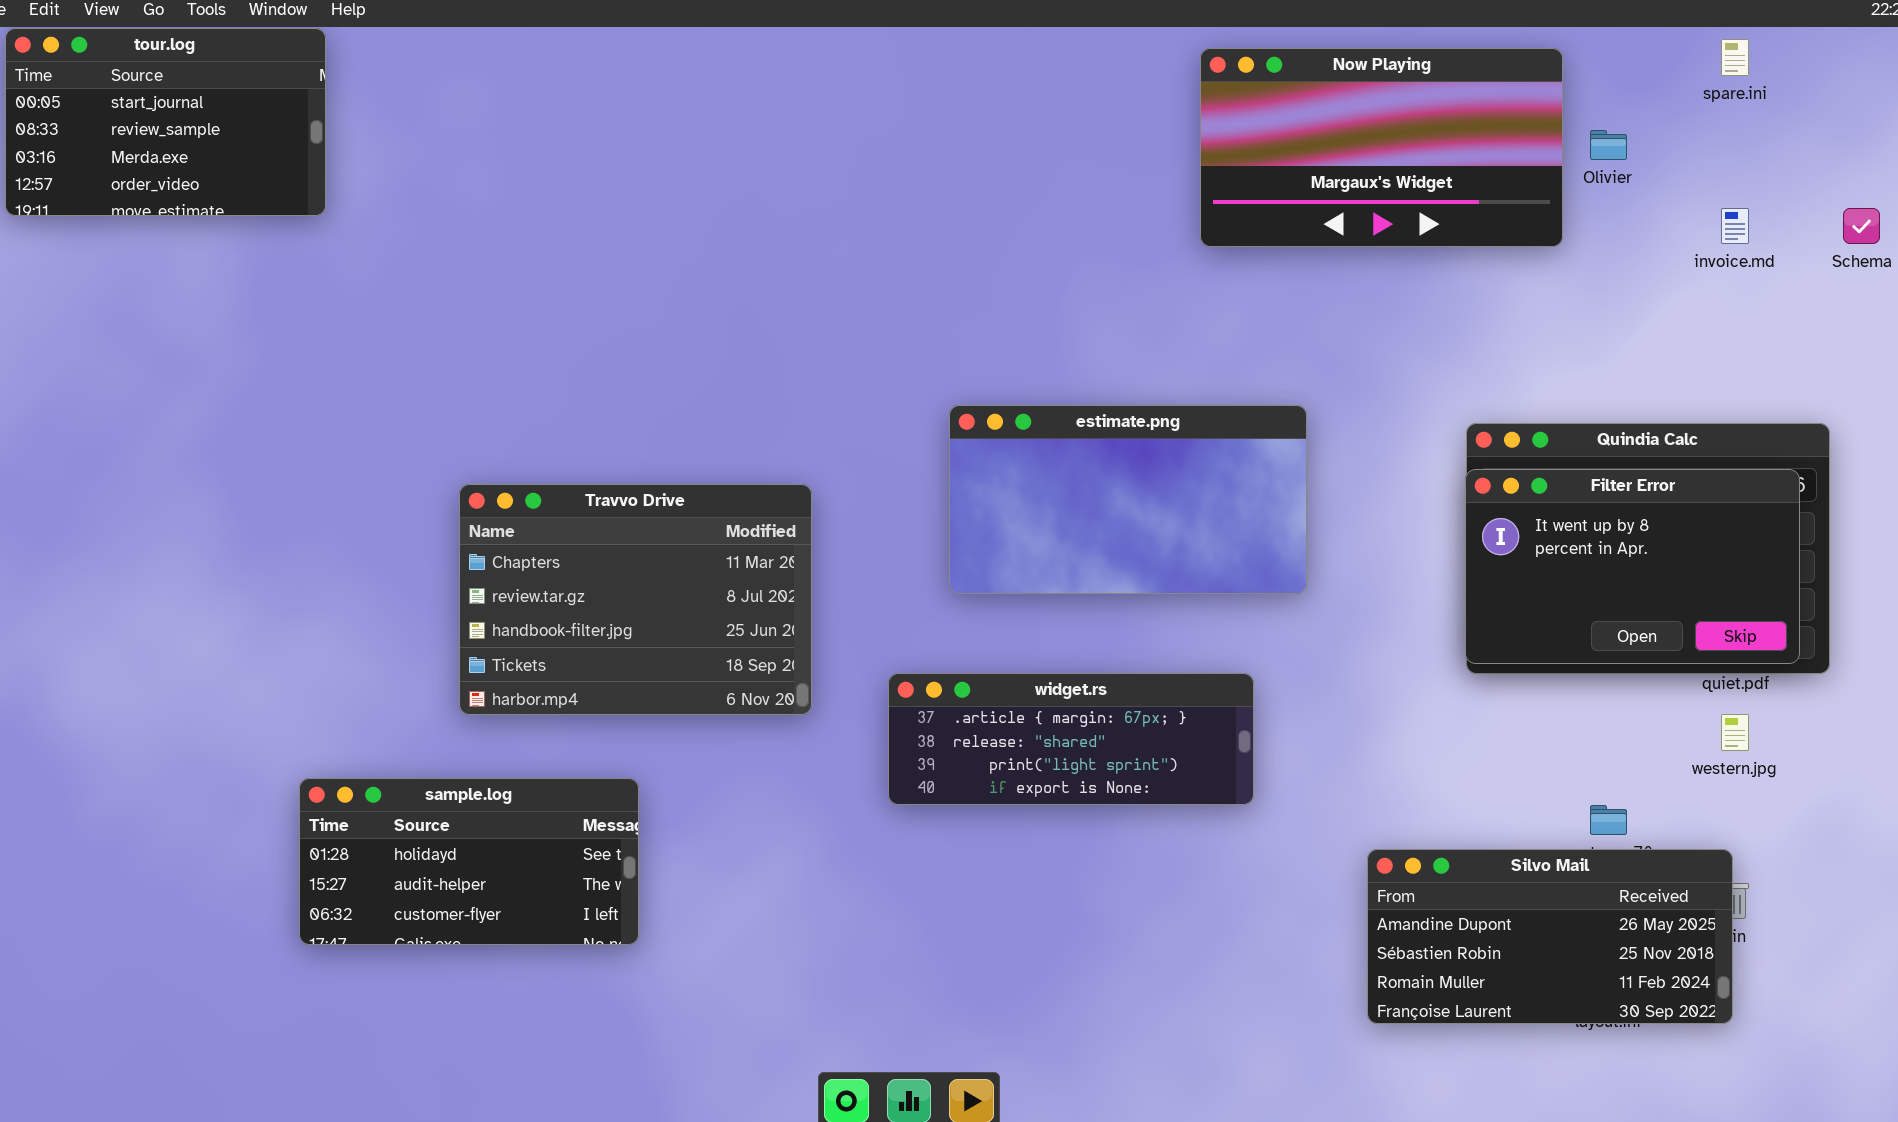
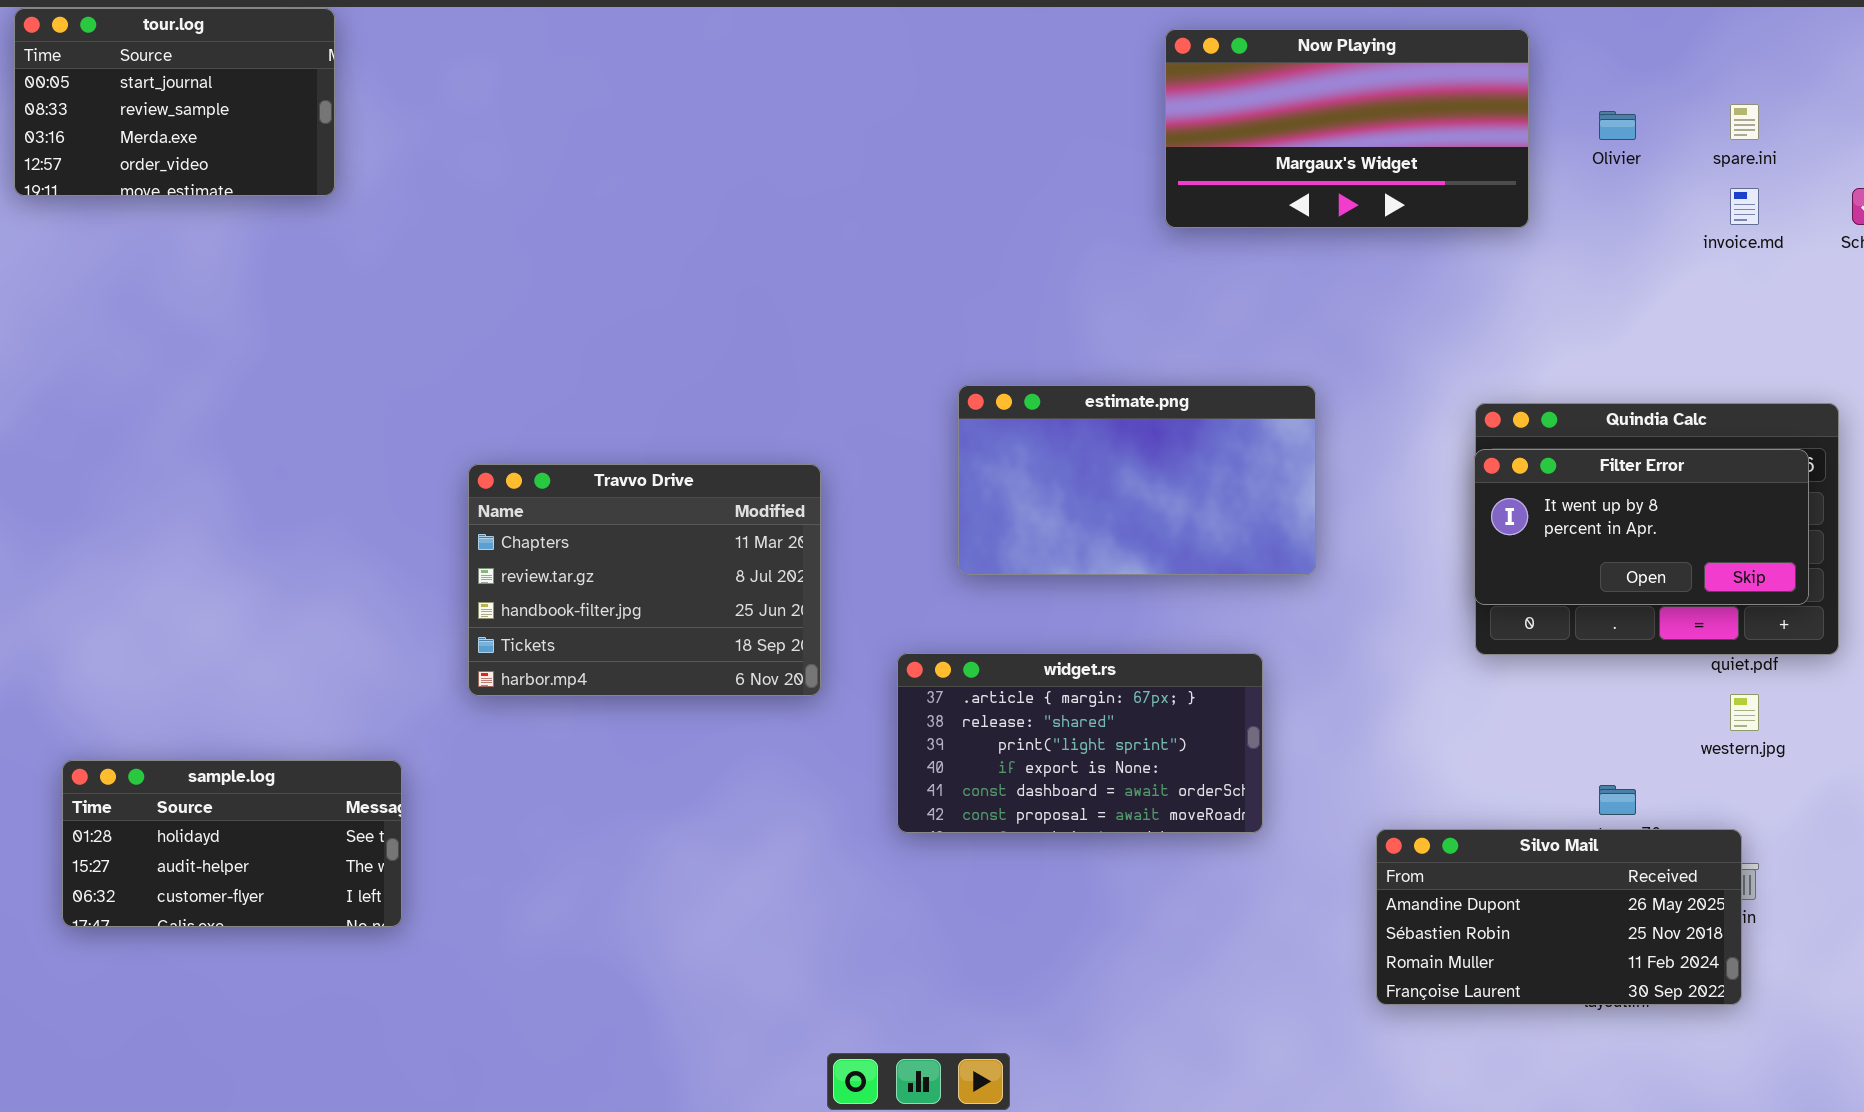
spare.ini: [1721,39,1749,76] -> [1730,104,1759,140], moved
Now Playing: [1200,48,1563,247] -> [1165,29,1529,228], moved
Filter Error: [1465,469,1800,664] -> [1474,449,1809,605], resized
widget.rs: [888,673,1254,805] -> [897,653,1263,833], resized
sample.log: [299,778,639,945] -> [62,760,402,927], moved

